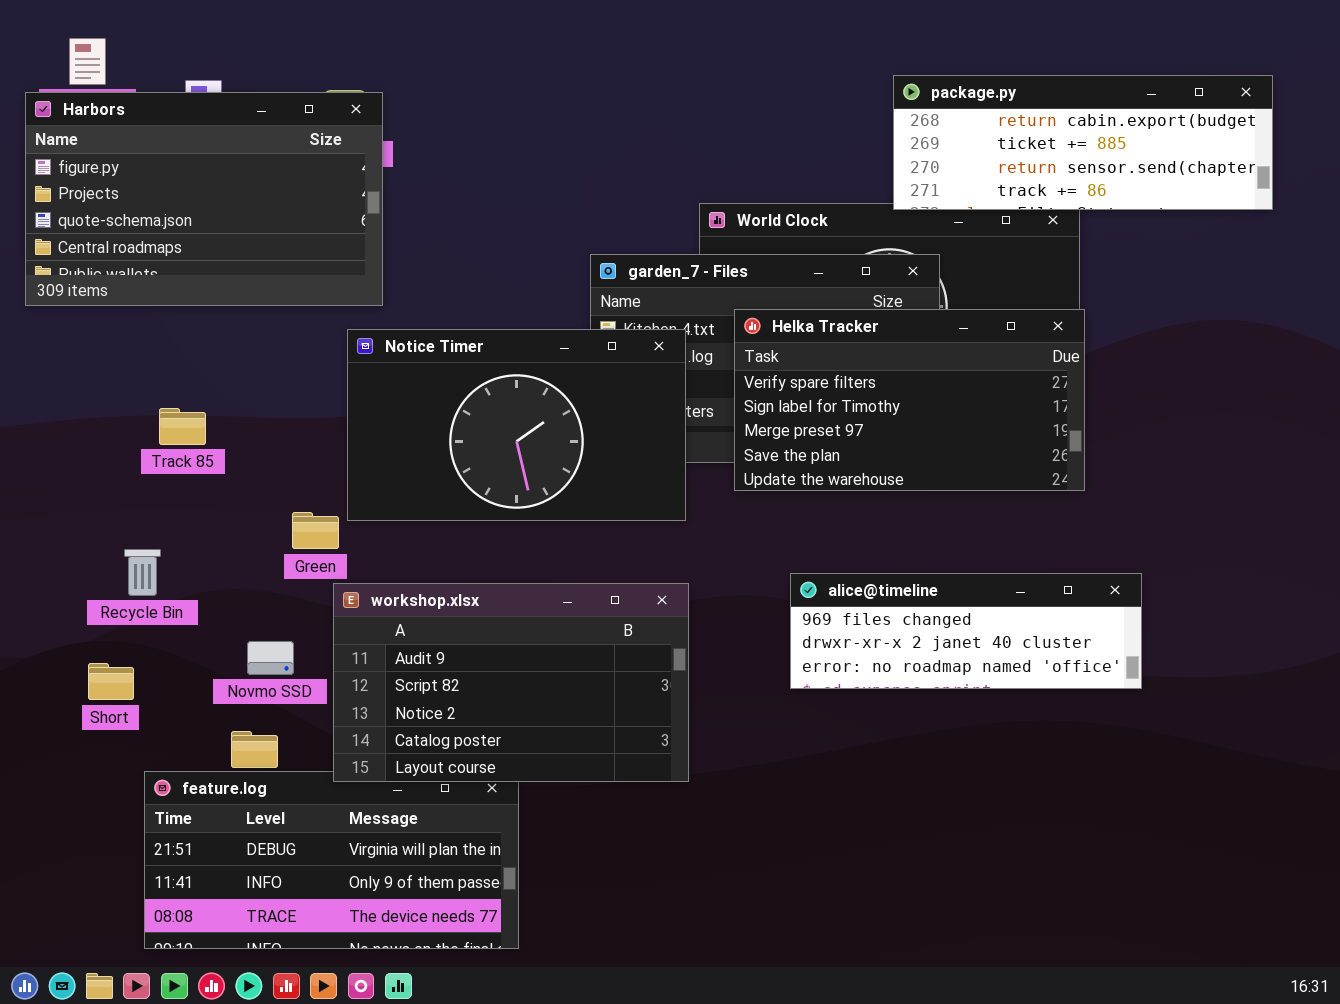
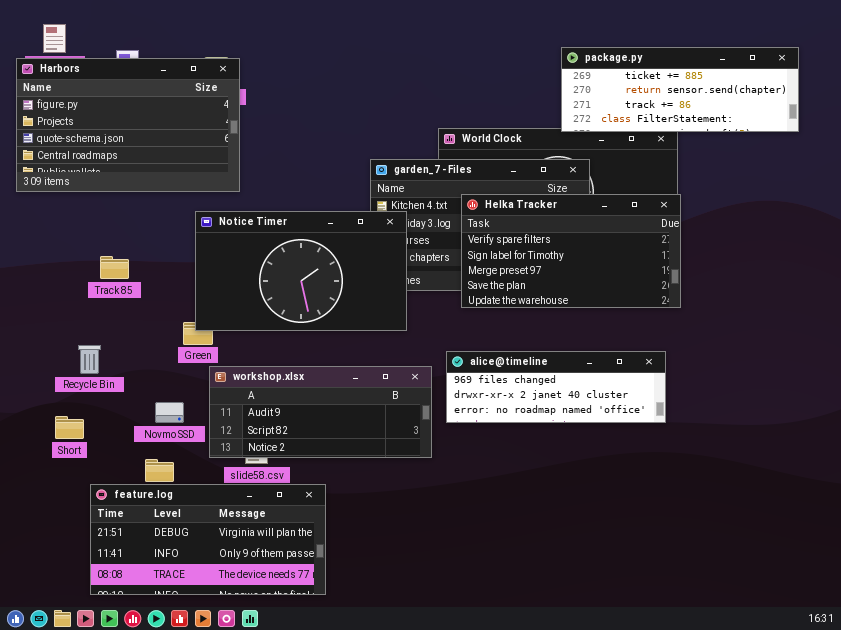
package.py: [893,75,1273,210] -> [561,47,799,132], scrolled down 1 row
Notice Timer: [347,329,686,521] -> [195,211,407,331], moved
alice@timeline: [790,573,1142,689] -> [446,351,666,423], moved
workshop.xlsx: [333,583,689,782] -> [209,366,432,458], resized

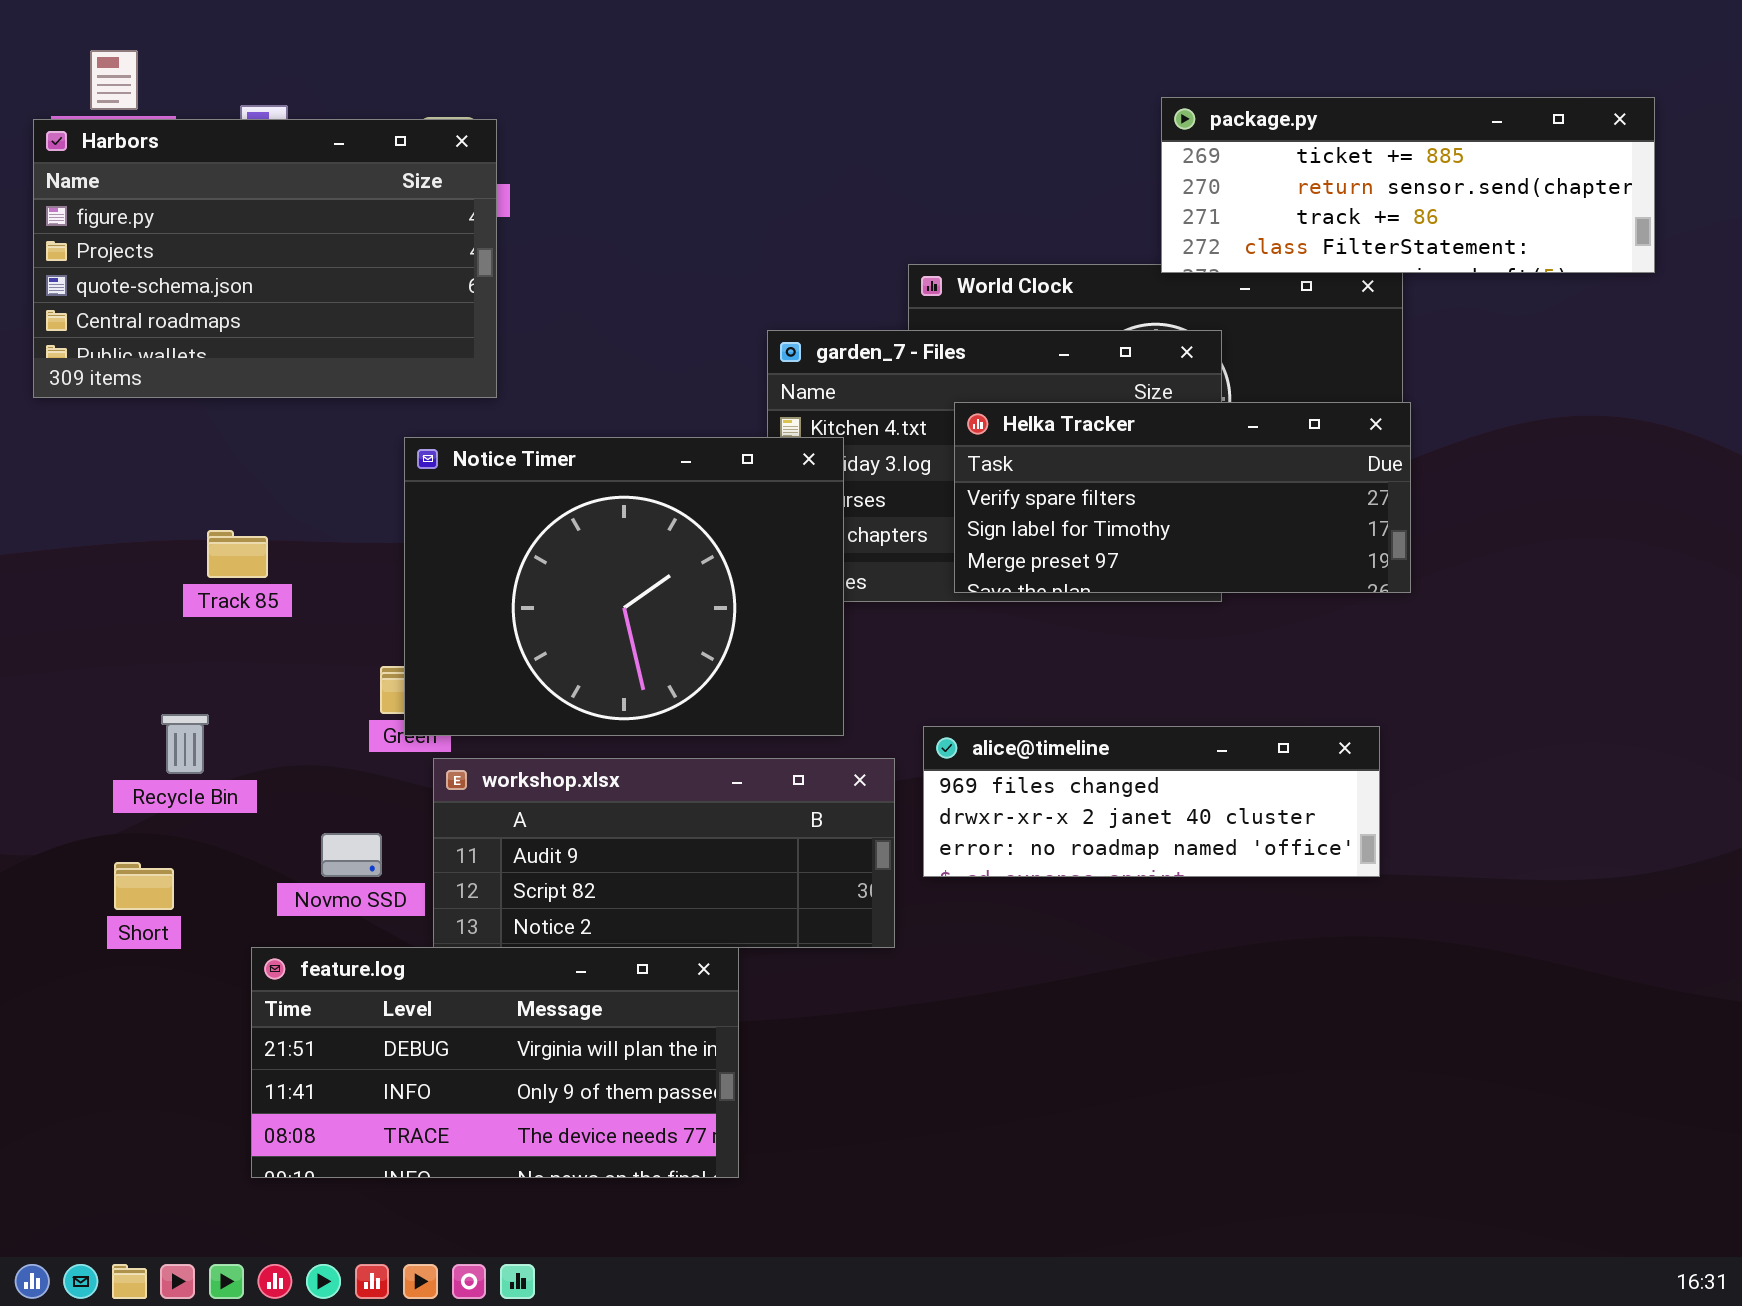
Helka Tracker: [461,194,681,308] -> [954,402,1411,593], resized
Notice Timer: [195,211,407,331] -> [404,437,844,736], resized
feature.log: [90,484,326,595] -> [251,947,739,1178], moved

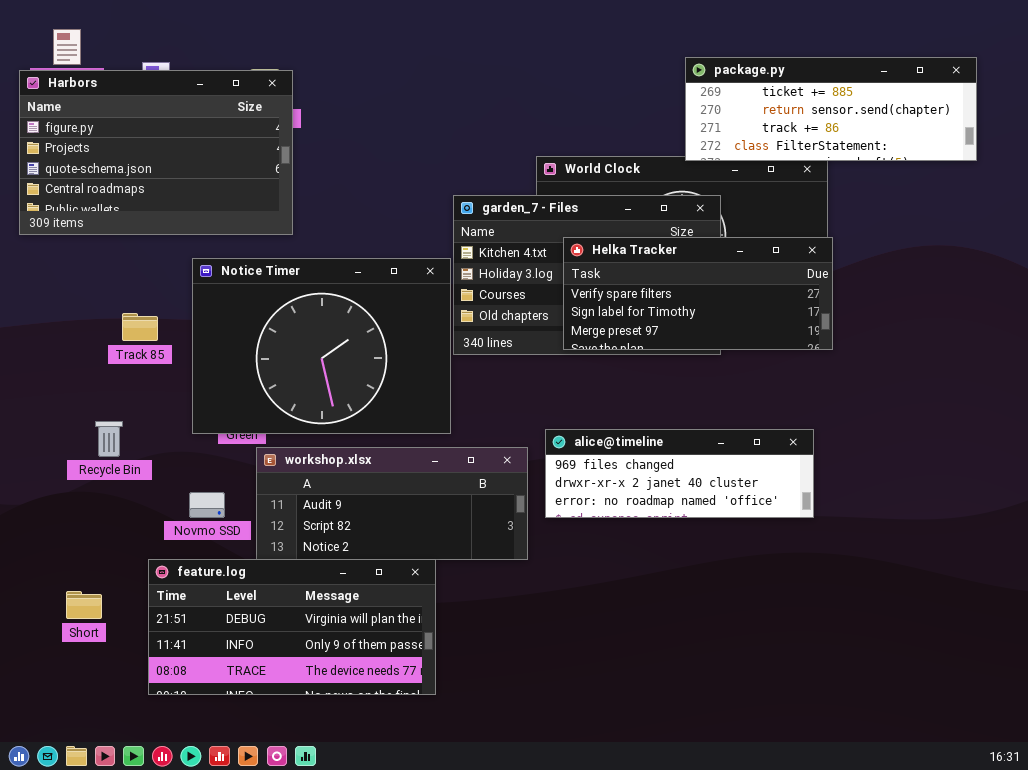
Notice Timer: [404,437,844,736] -> [192,258,451,434], moved
Short: [114,862,174,910] -> [66,591,102,619], moved

